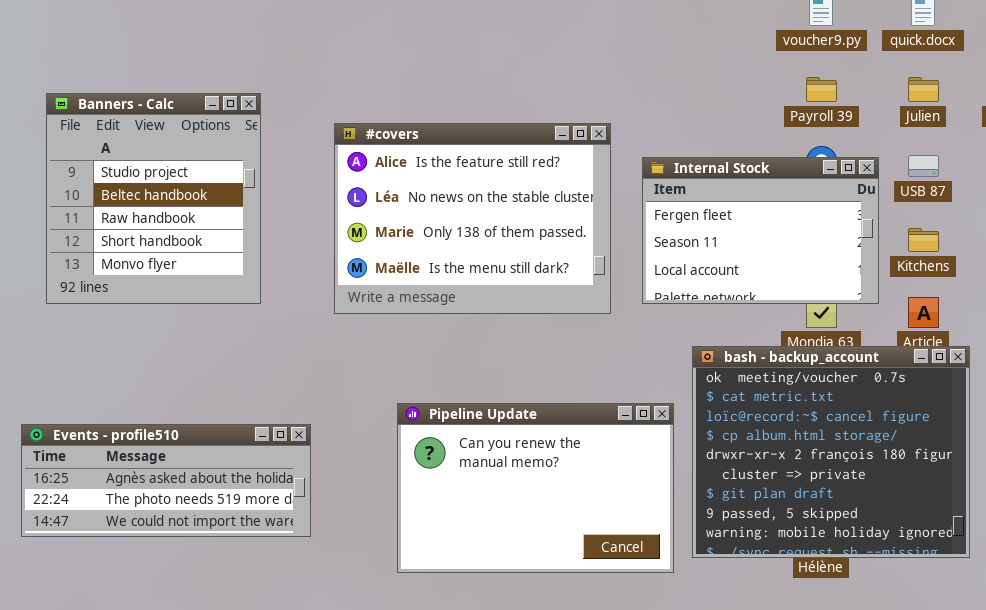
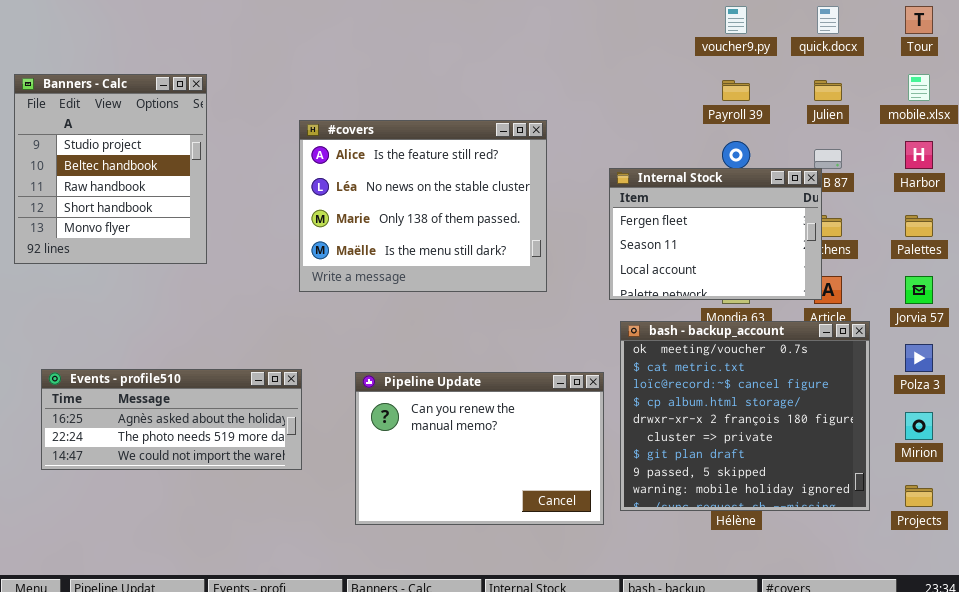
Banners - Calc: [46,93,261,304] -> [14,74,207,264], moved
Internal Stock: [642,157,879,304] -> [609,168,822,300], moved
Events - profile510: [21,424,311,537] -> [41,369,302,470], moved

